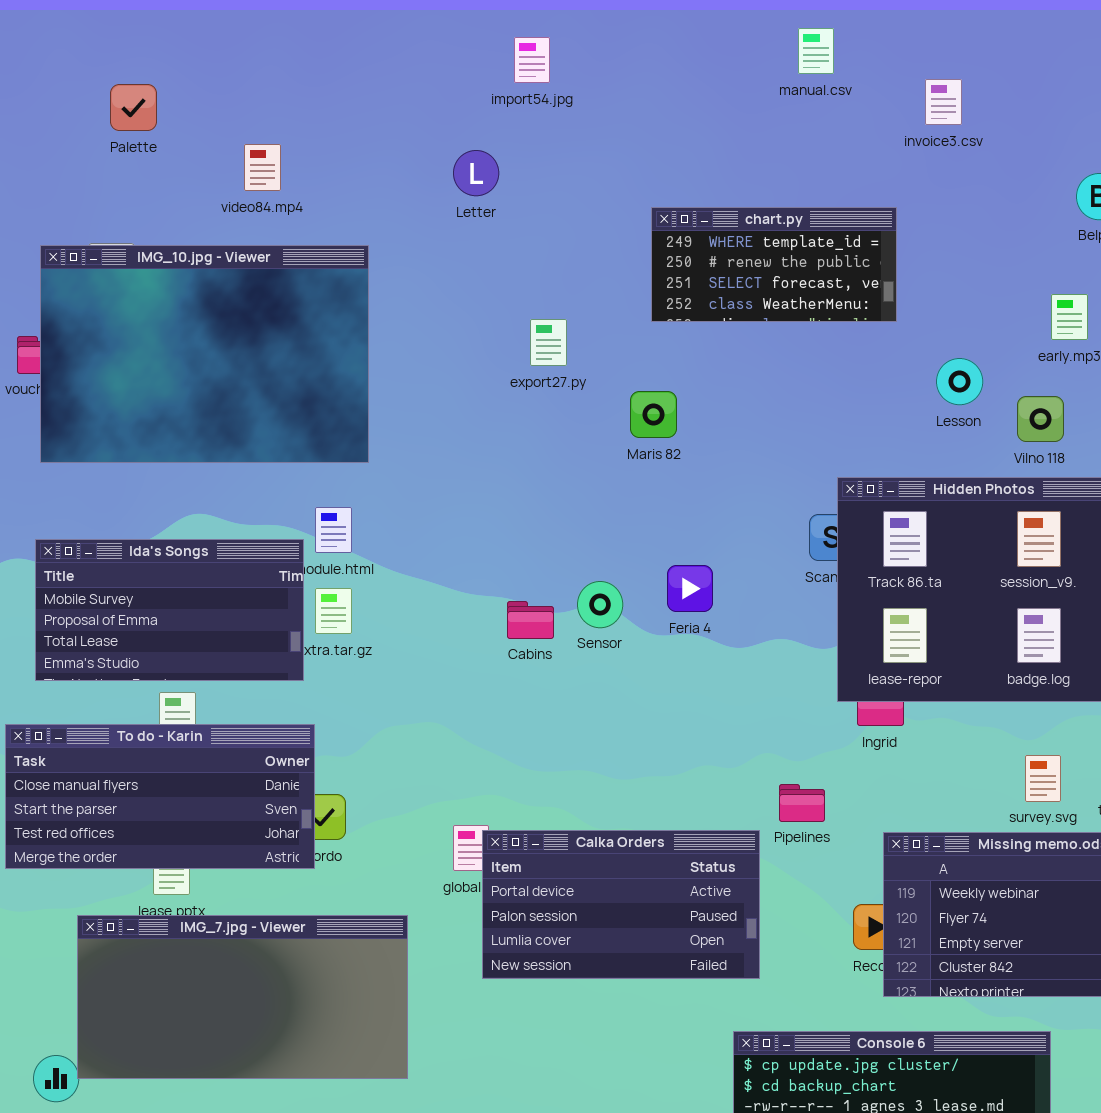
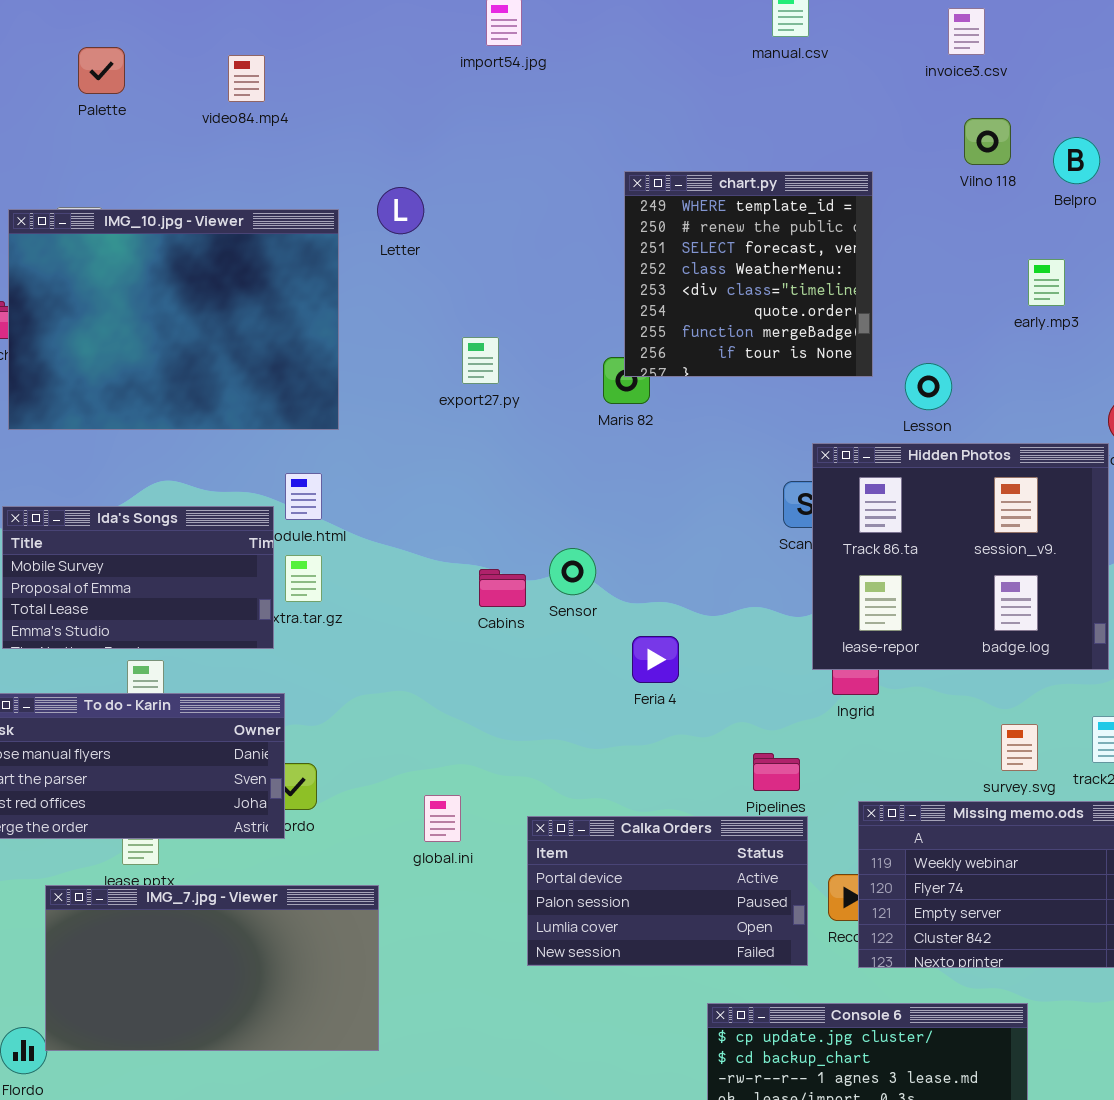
invoice3.csv: [925,79,962,125] -> [948,8,985,55], moved
video84.mp4: [244,144,281,191] -> [228,55,265,102], moved
Letter: [453,150,499,196] -> [377,187,424,234], moved
chart.py: [651,207,897,322] -> [624,171,873,377], resized
export27.py: [530,319,567,366] -> [462,337,499,384], moved
Lesson: [936,358,983,405] -> [905,363,952,410], moved
Vilno 118: [1017,396,1064,442] -> [964,118,1011,165], moved
Feria 4: [667,565,713,612] -> [632,636,679,683], moved
Calka Orders: [482,830,760,979] -> [527,816,808,966], moved

